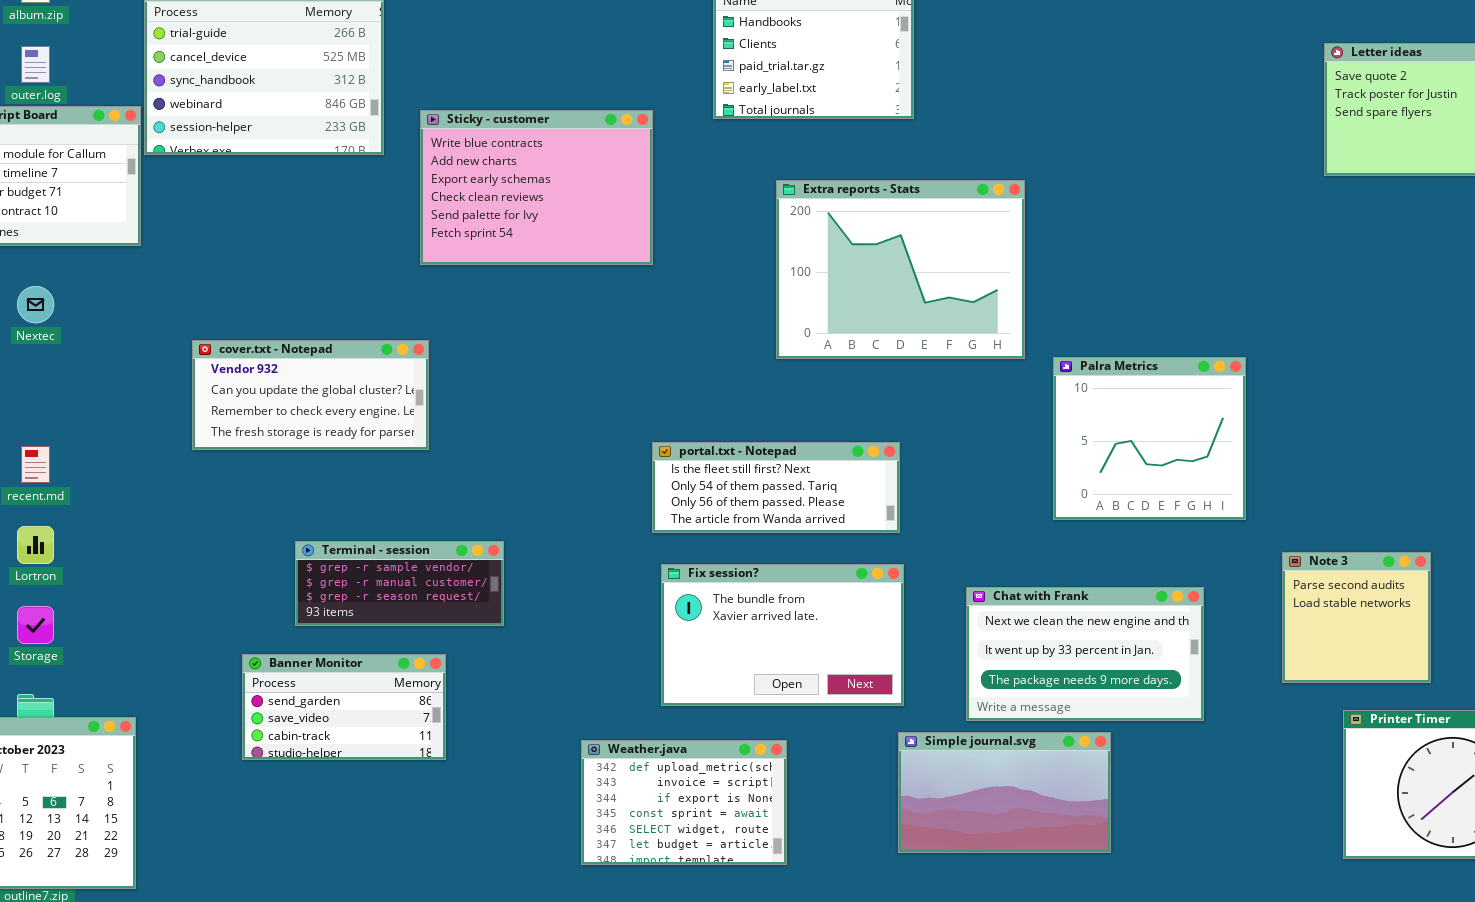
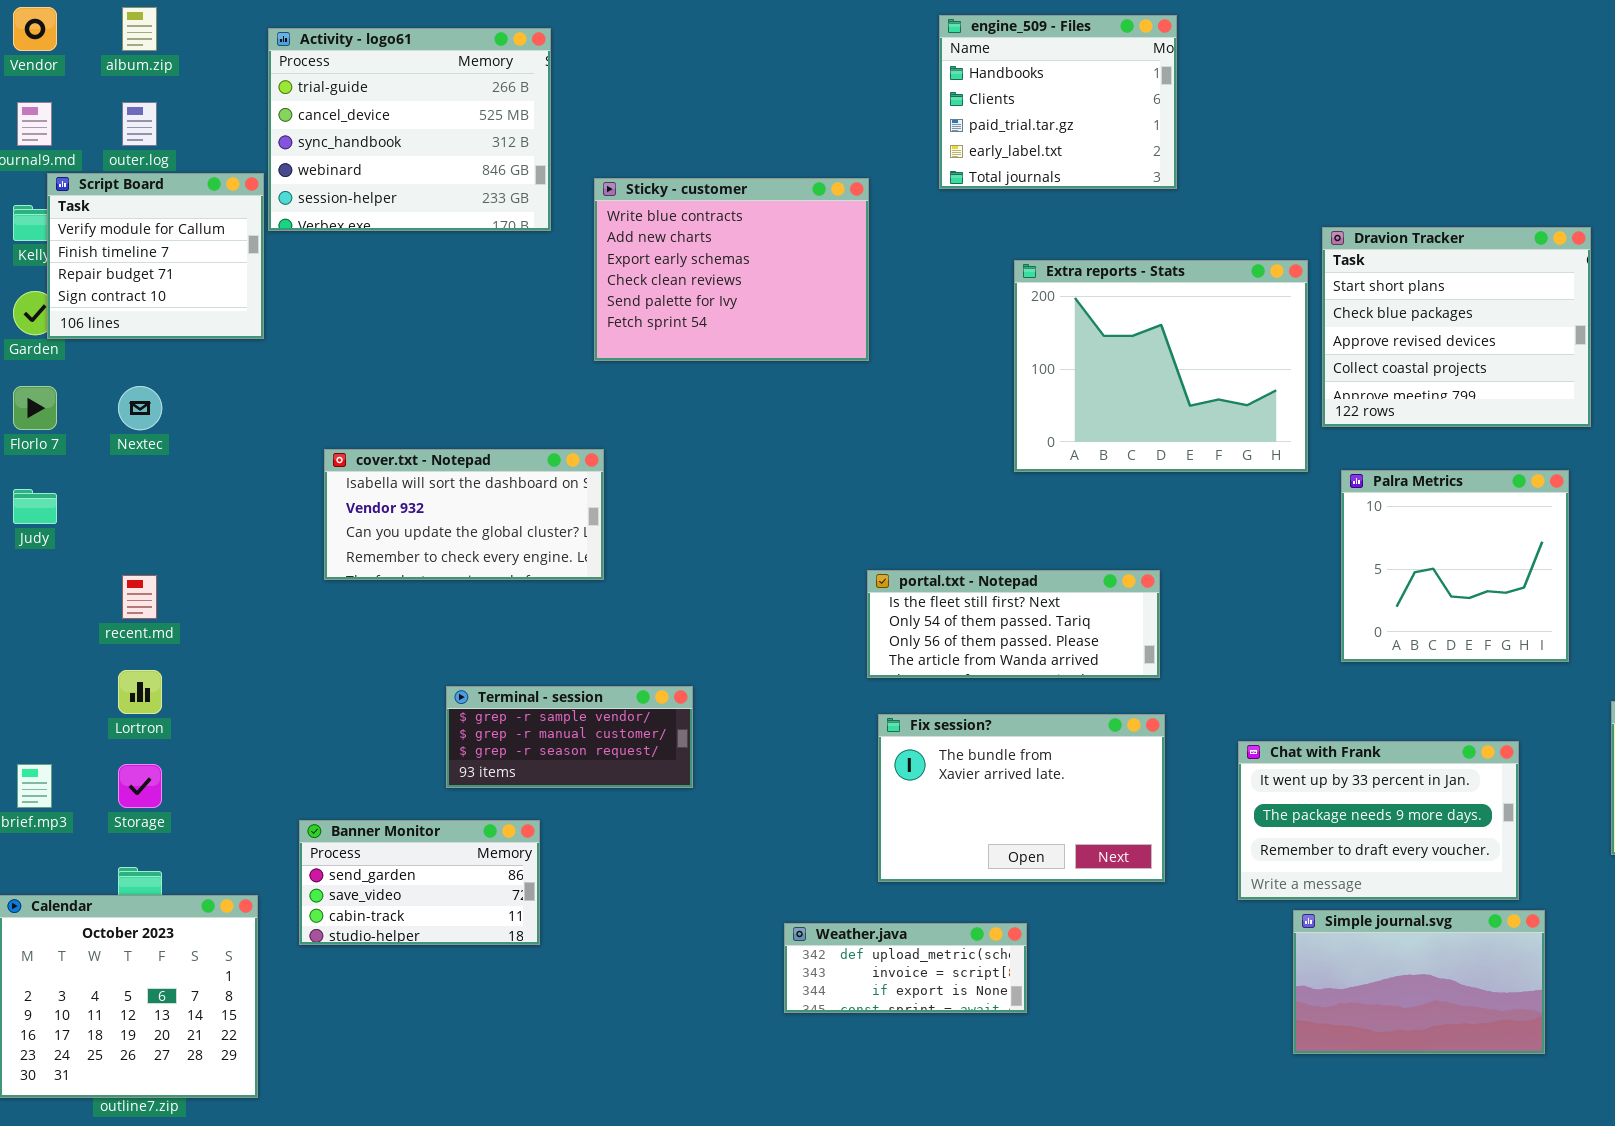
Dravion Tracker: none -> [1322,227,1591,427], opened
cover.txt - Notepad: [192,340,429,450] -> [324,449,604,580], scrolled up 1 row
Chat with Frank: [966,587,1204,721] -> [1238,741,1519,900], scrolled down 1 row
Banner Monitor: [242,654,446,760] -> [299,820,540,945], moved
Simple journal.svg: [898,732,1111,853] -> [1293,910,1545,1054], moved
Weather.java: [581,740,787,865] -> [784,923,1027,1013], resized

